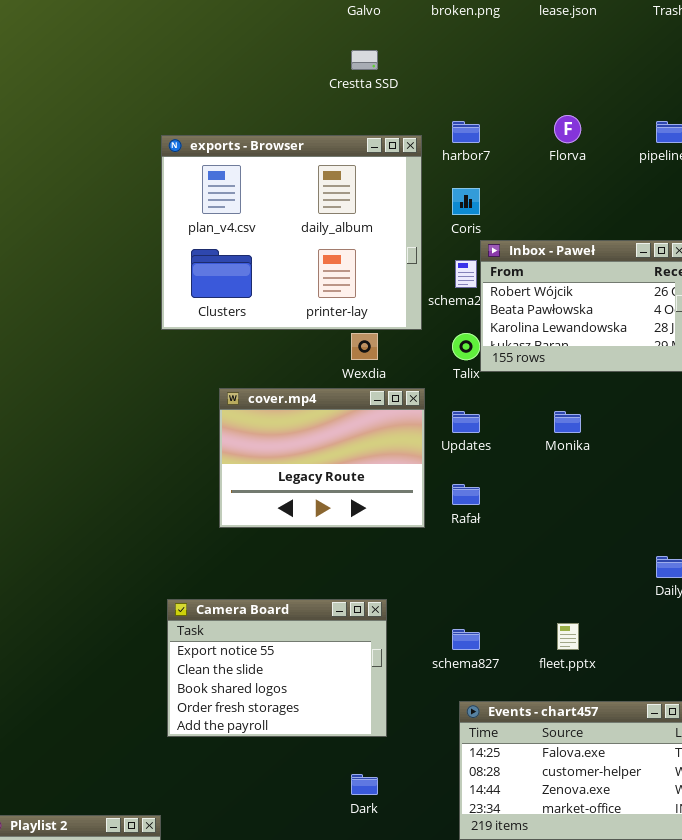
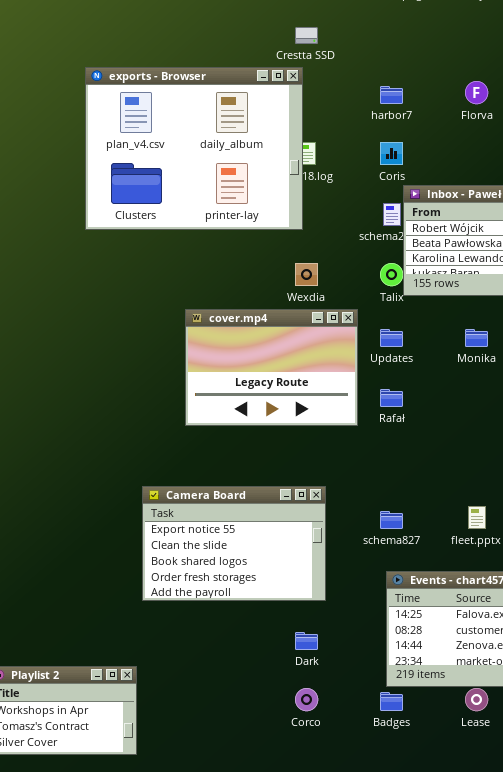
exports - Browser: [161,135,422,330] -> [85,67,303,230], moved

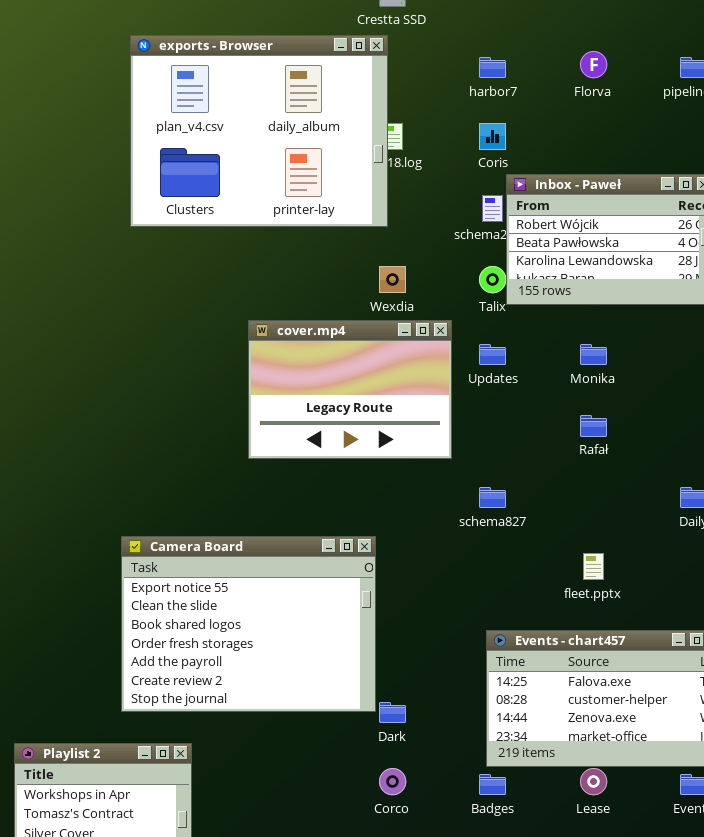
Rafał: [380,389,403,407] -> [580,415,607,437], moved
Camera Board: [142,486,326,601] -> [121,536,376,712], moved, resized
schema827: [380,511,403,529] -> [479,487,506,508], moved

